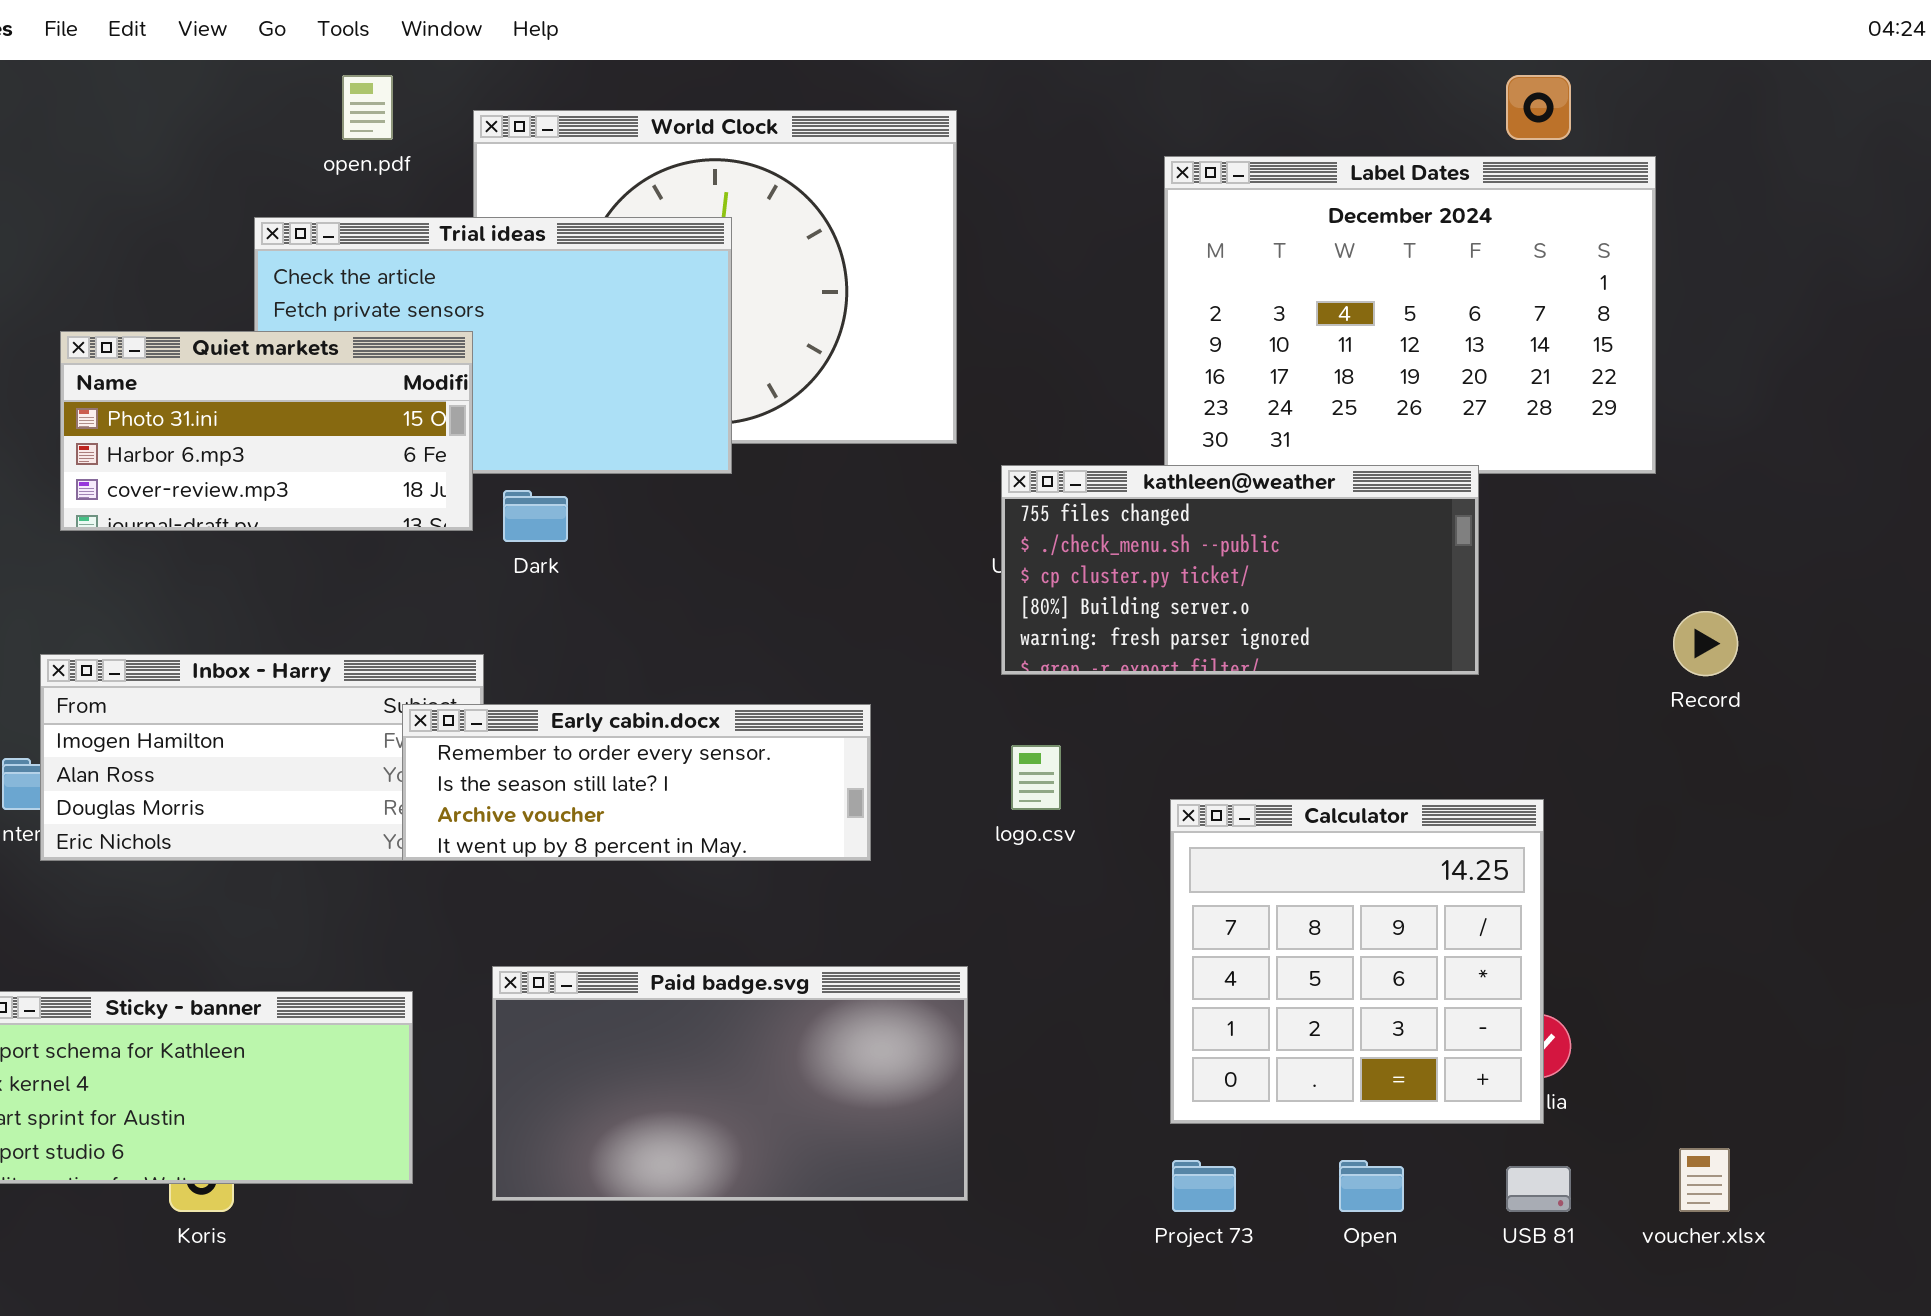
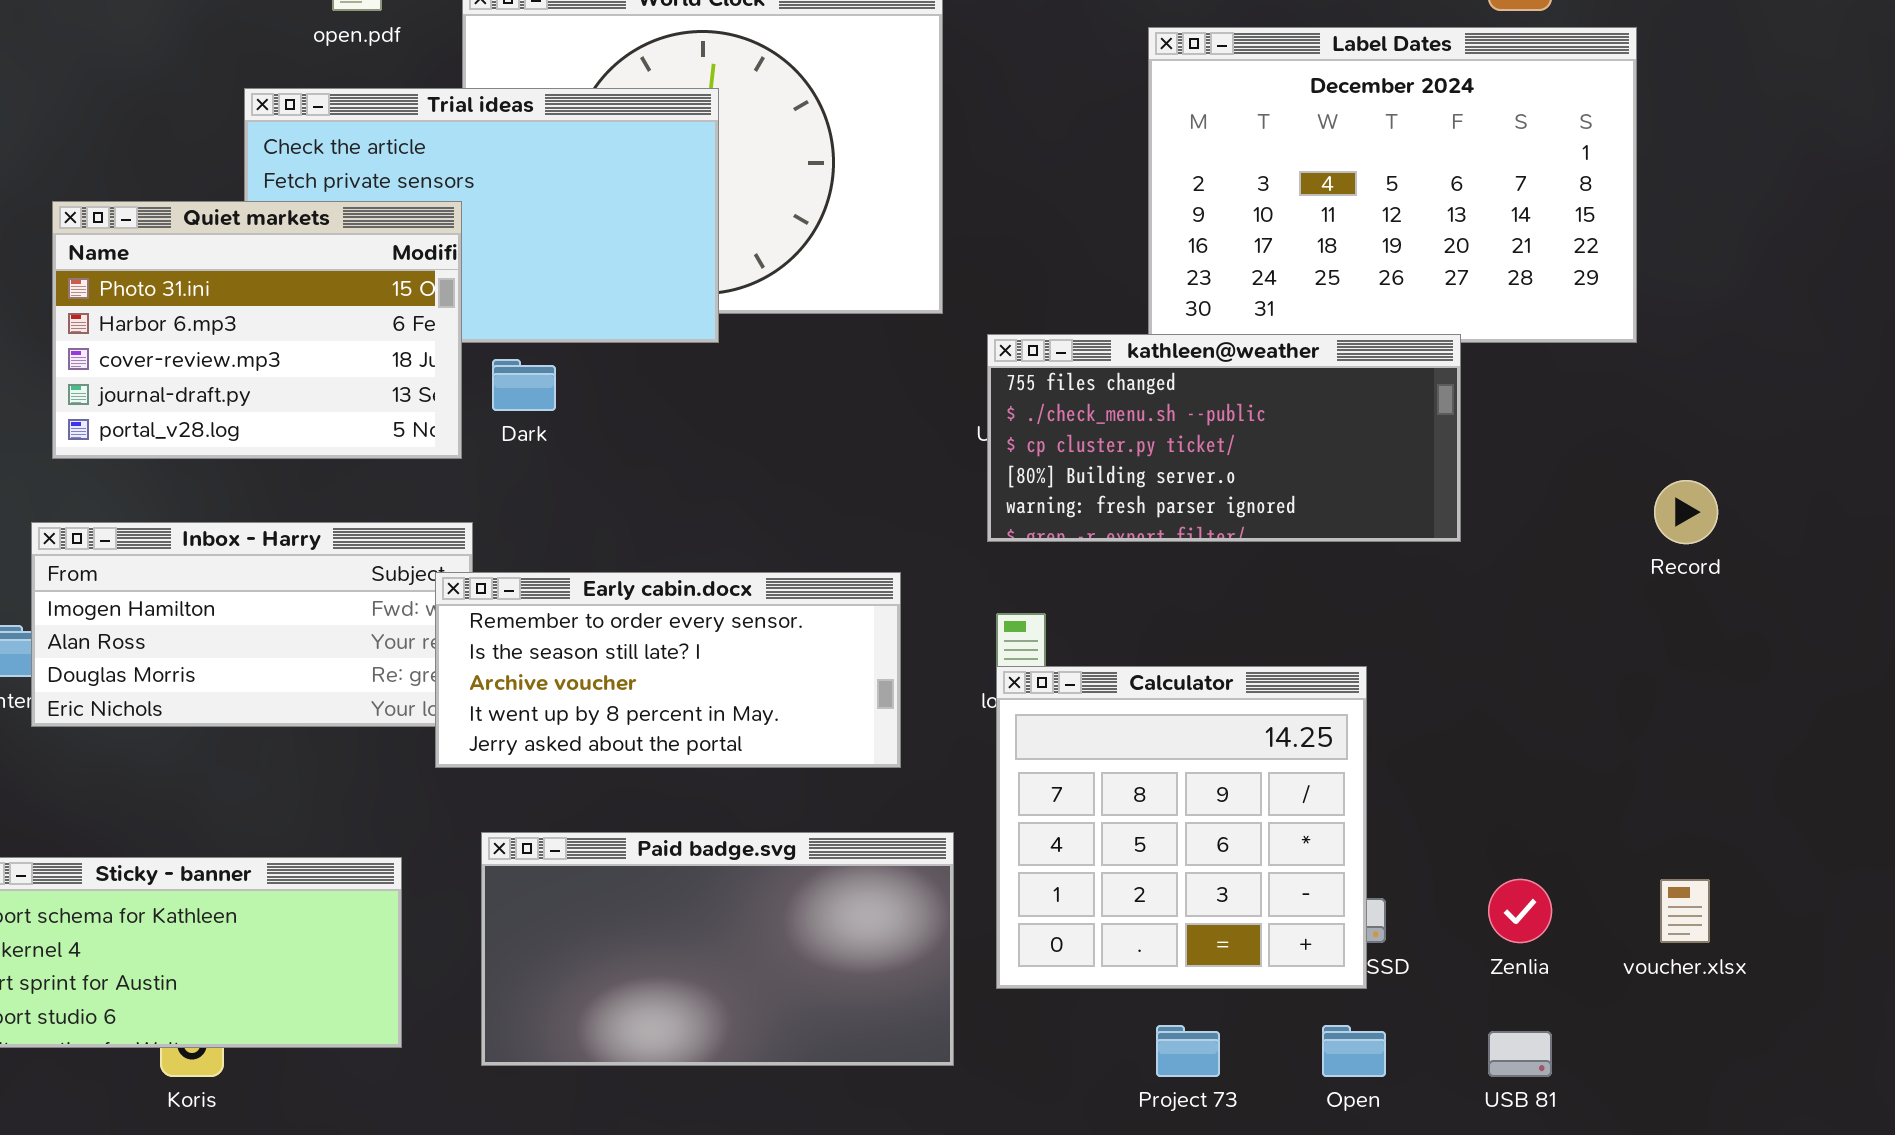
Quiet markets: [60,331,473,531] -> [52,201,462,459], resized
Early cabin.docx: [402,704,871,861] -> [435,572,901,768], moved, resized
Calculator: [1170,799,1544,1124] -> [996,666,1367,989], moved
voucher.xlsx: [1679,1148,1730,1212] -> [1660,879,1710,943], moved

